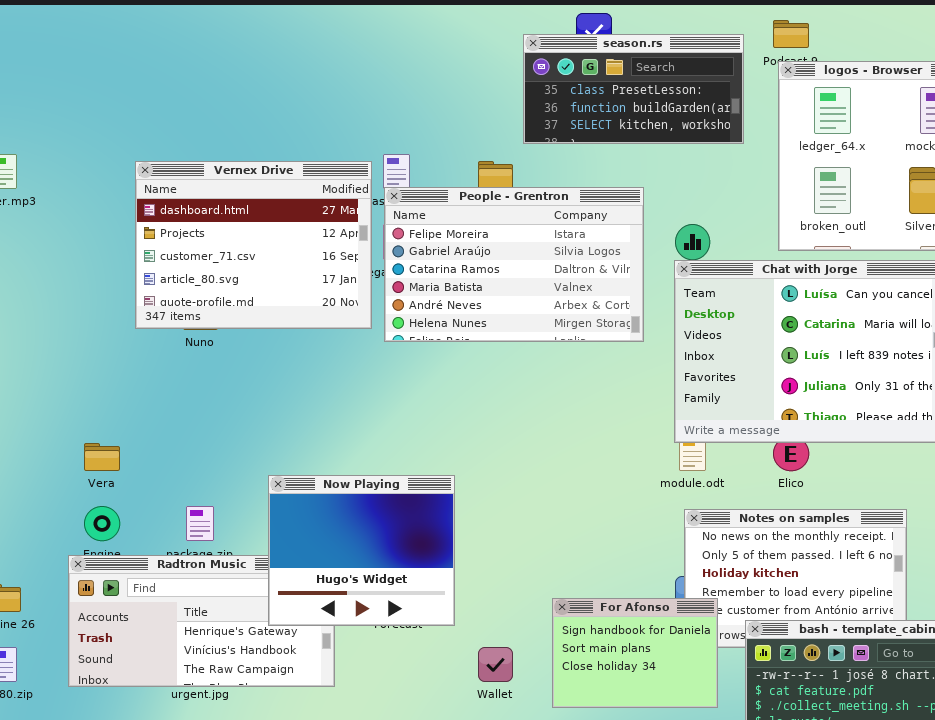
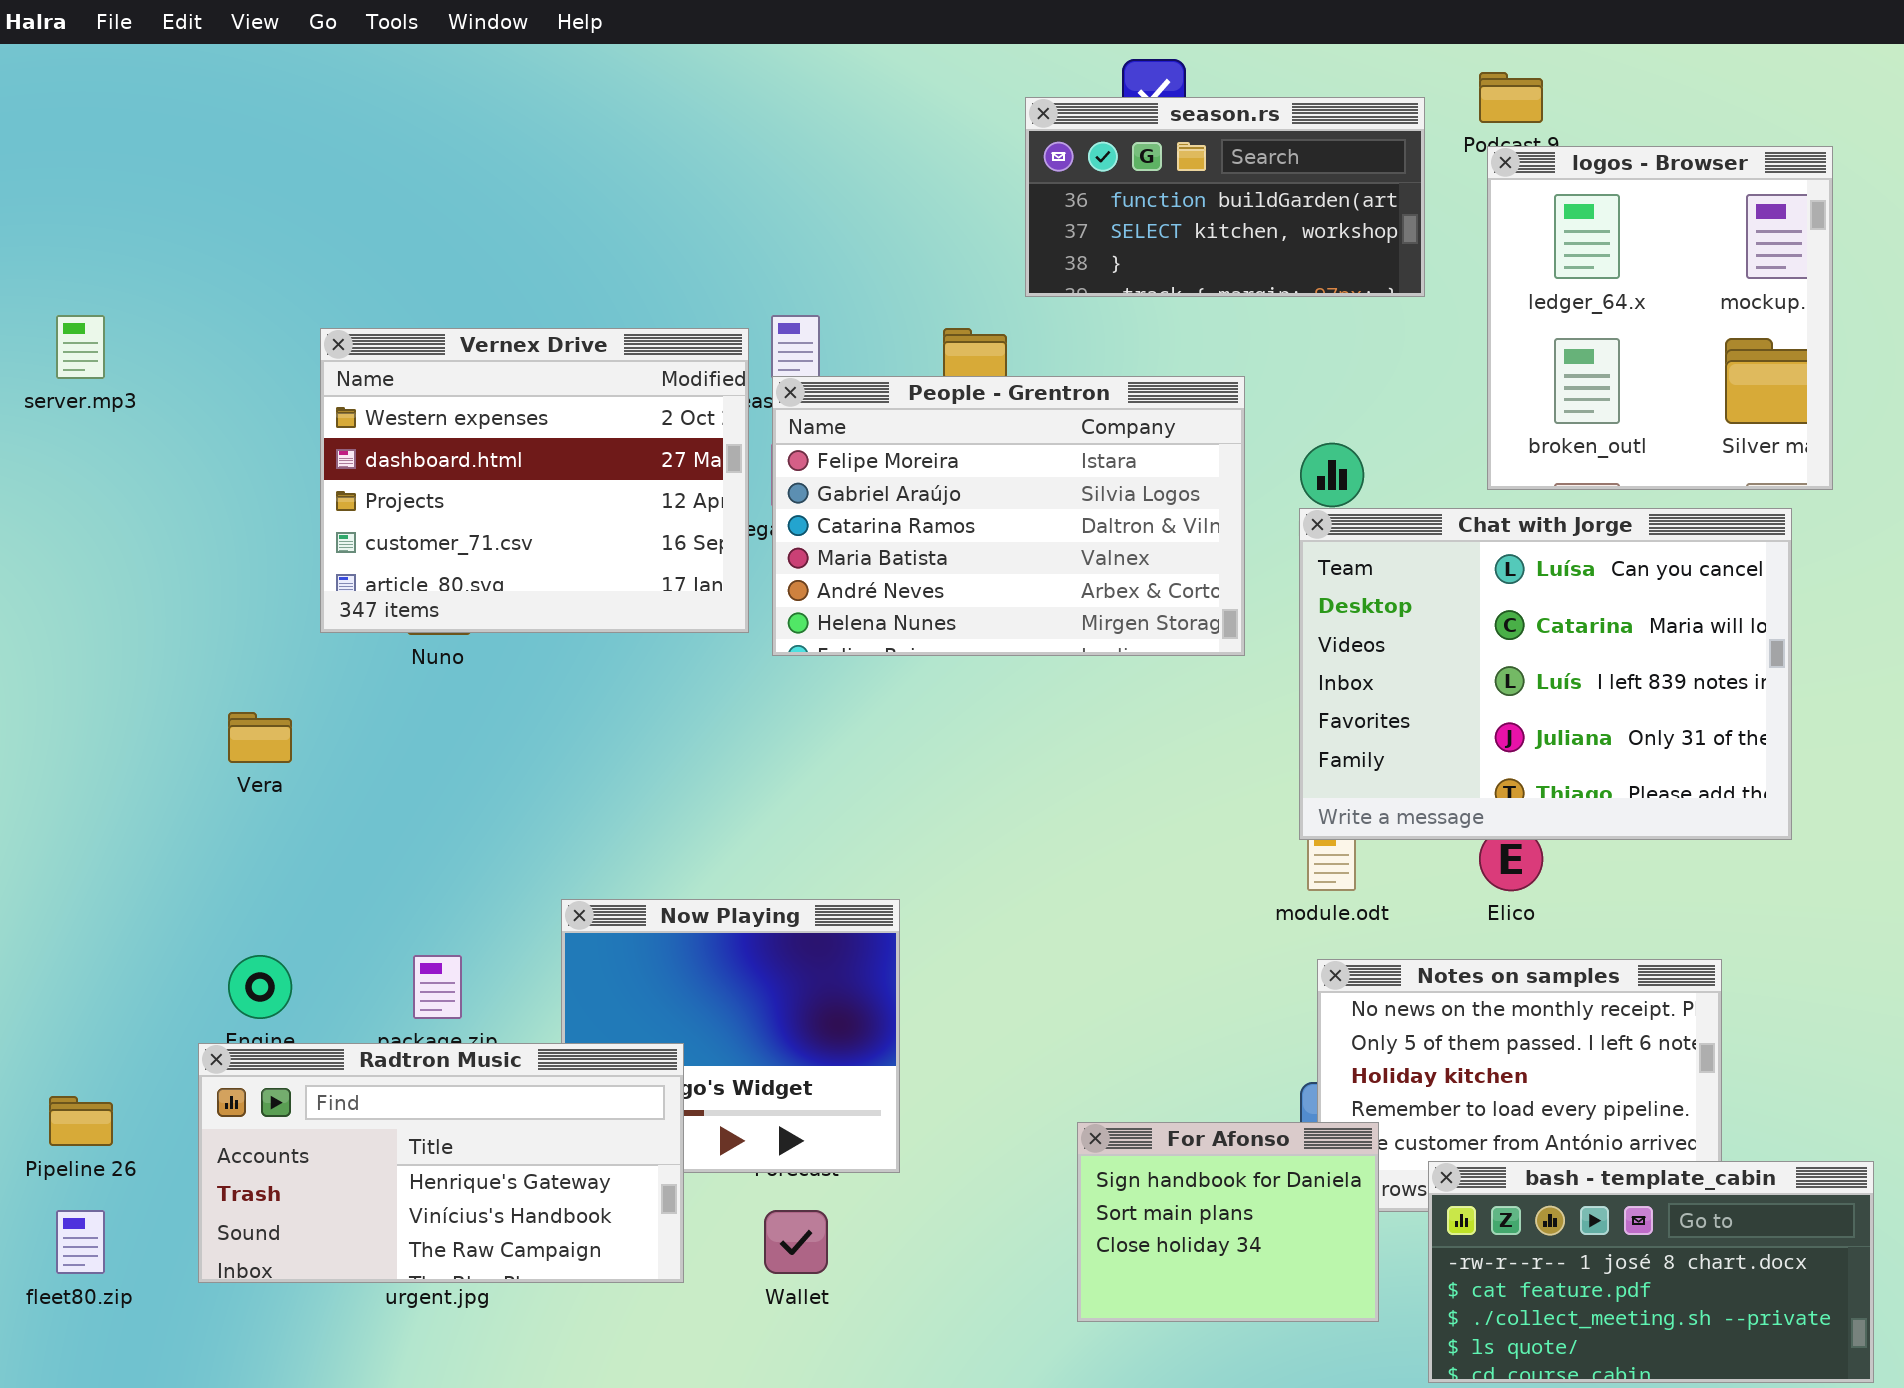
season.rs: [523,34,744,144] -> [1025,97,1425,297], scrolled down 1 row
Vernex Drive: [135,161,372,329] -> [320,328,749,633], scrolled up 1 row
Vera: [84,443,120,471] -> [228,712,292,763], moved
Radtron Music: [68,555,335,687] -> [198,1043,684,1283], raised
Wallet: [478,647,513,682] -> [764,1210,828,1274], moved

